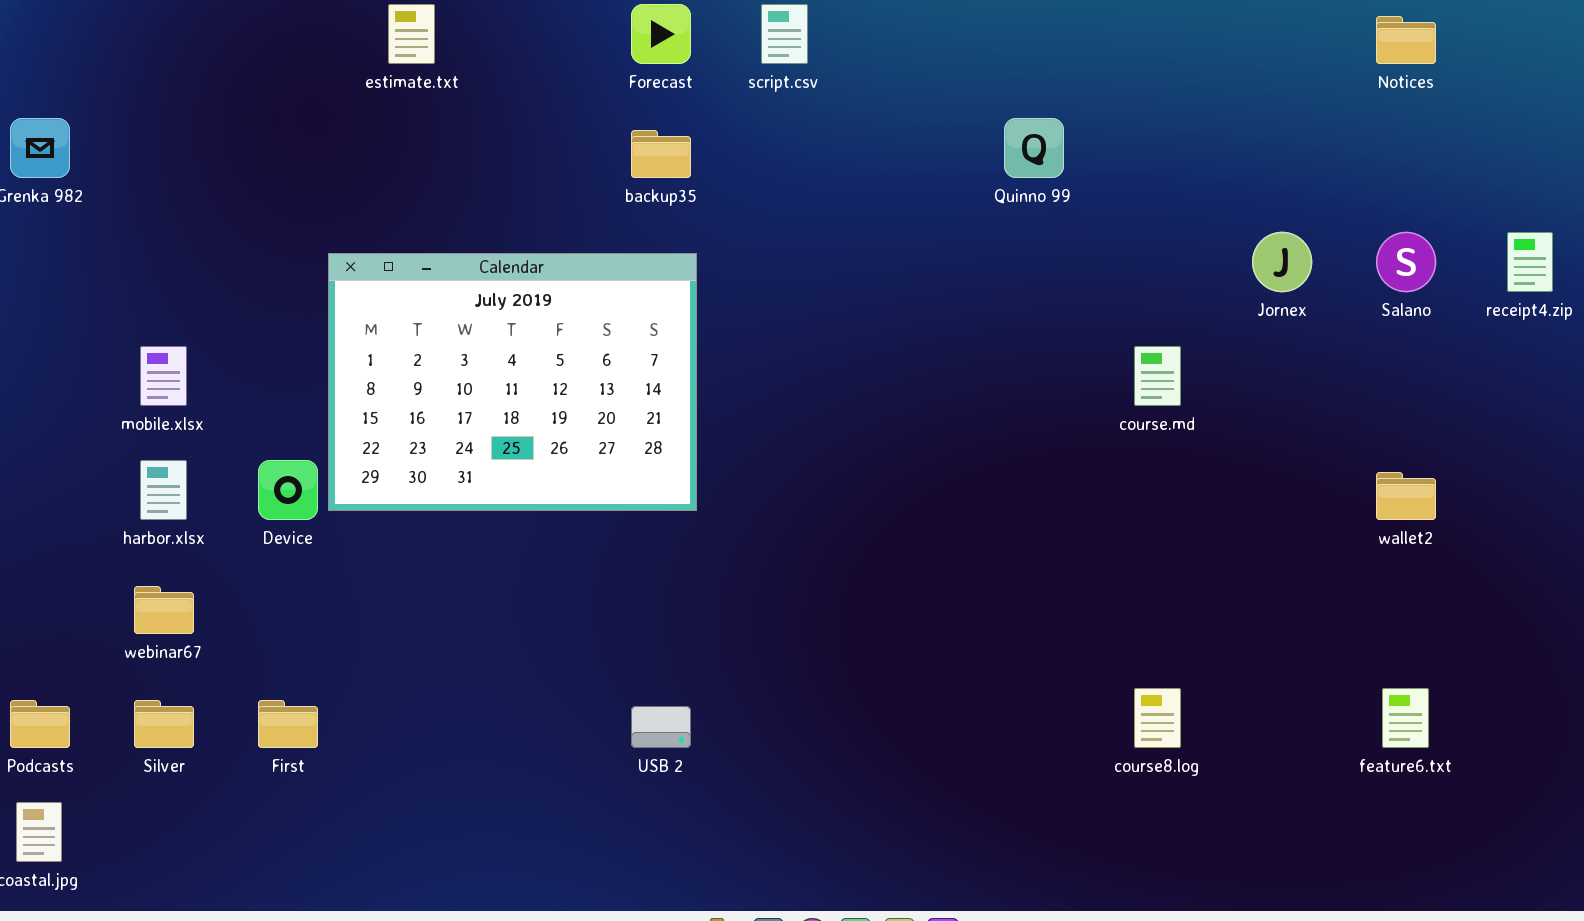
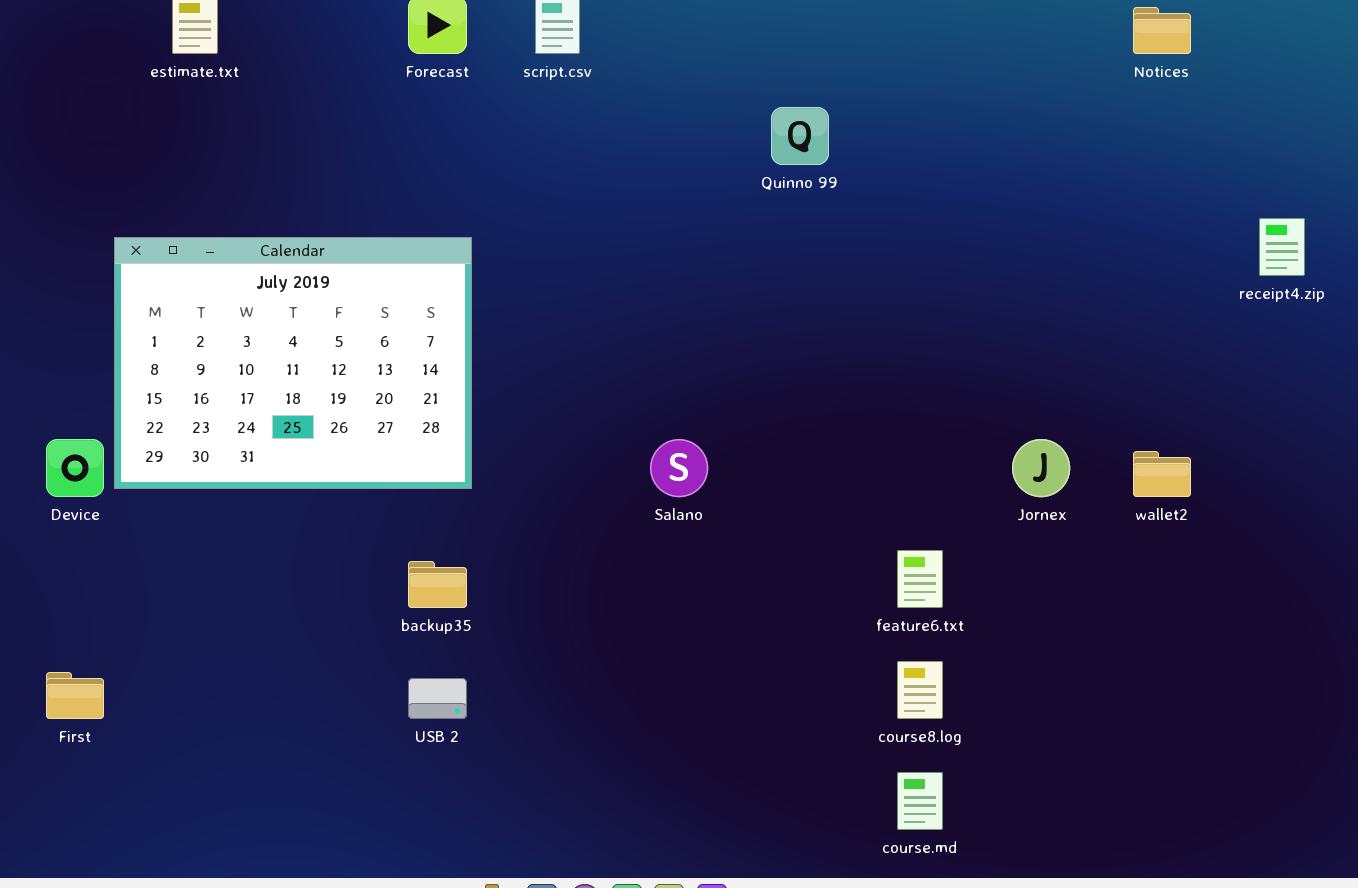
backup35: [631,130,691,178] -> [408,561,467,608], moved
Jornex: [1252,232,1312,292] -> [1012,439,1070,497], moved
Salano: [1376,232,1436,292] -> [650,439,708,497], moved
course.md: [1134,346,1181,406] -> [897,772,943,830], moved
feature6.txt: [1382,688,1429,748] -> [897,550,943,608], moved

